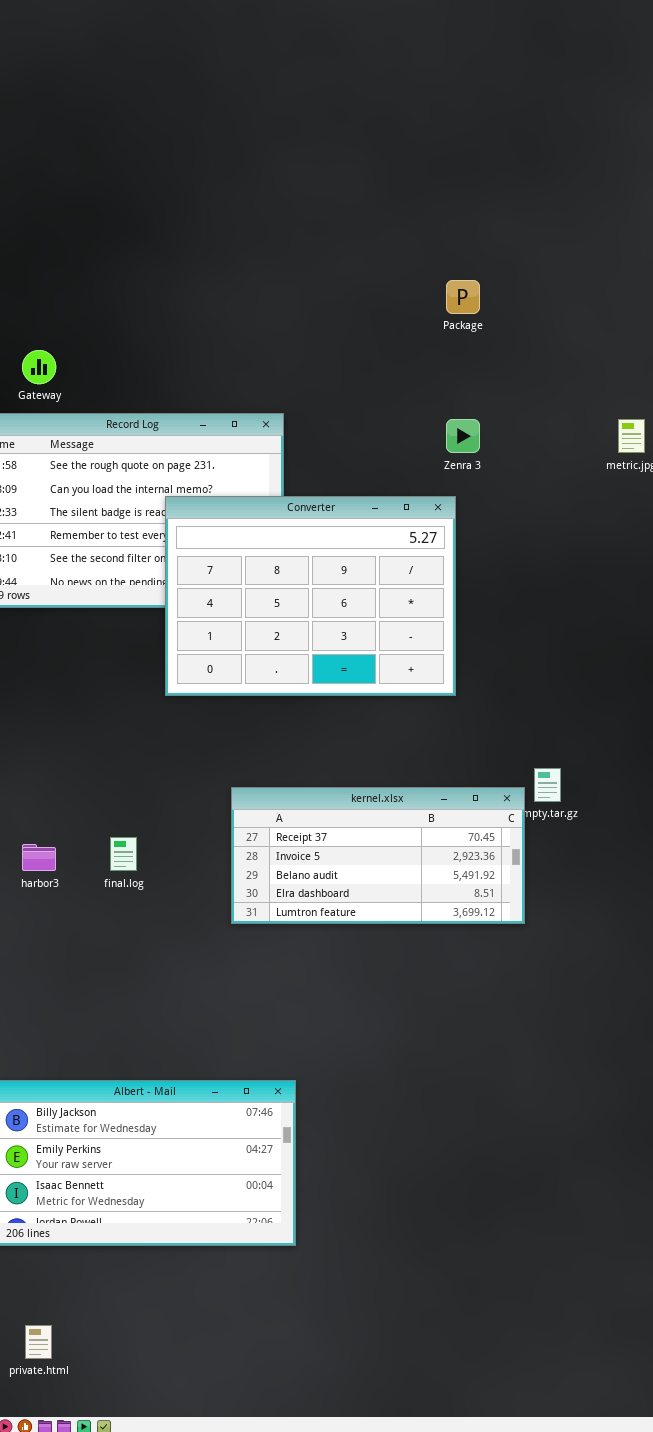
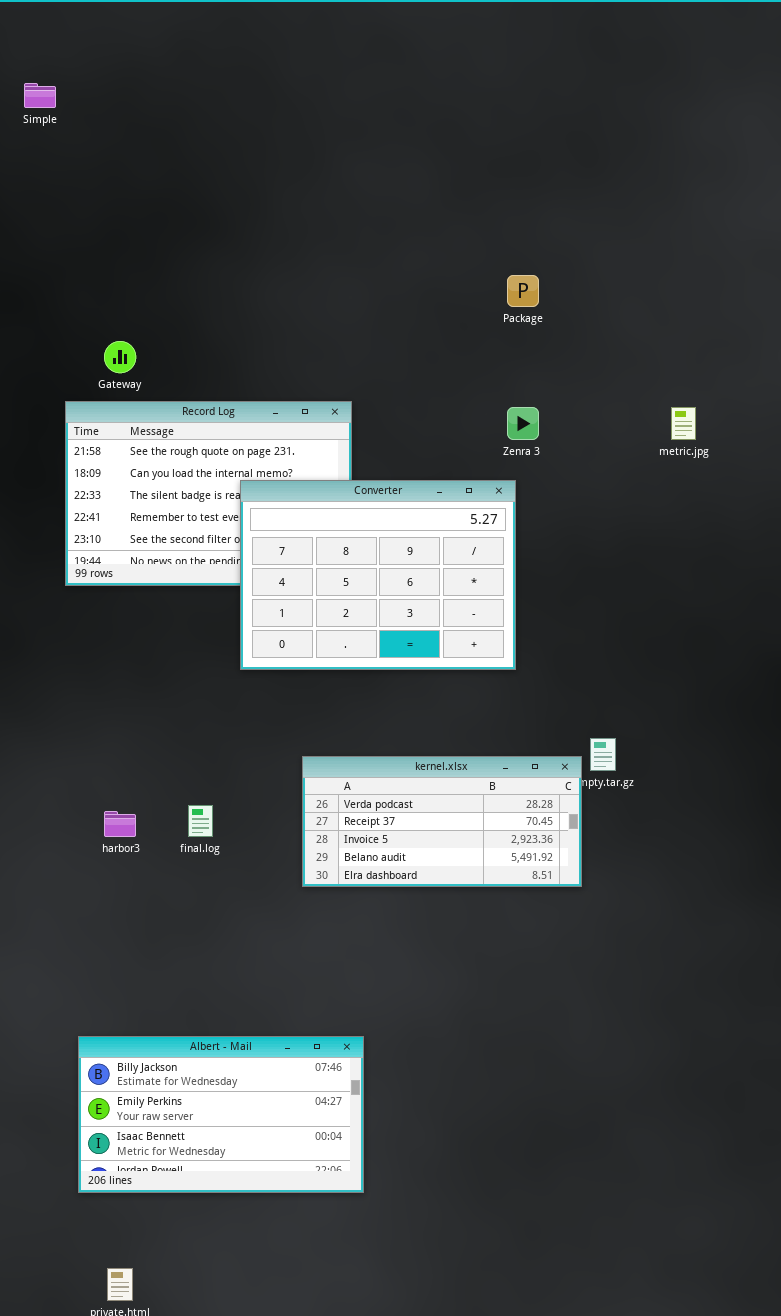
kernel.xlsx: [231,787,525,924] -> [302,756,582,887], scrolled up 1 row

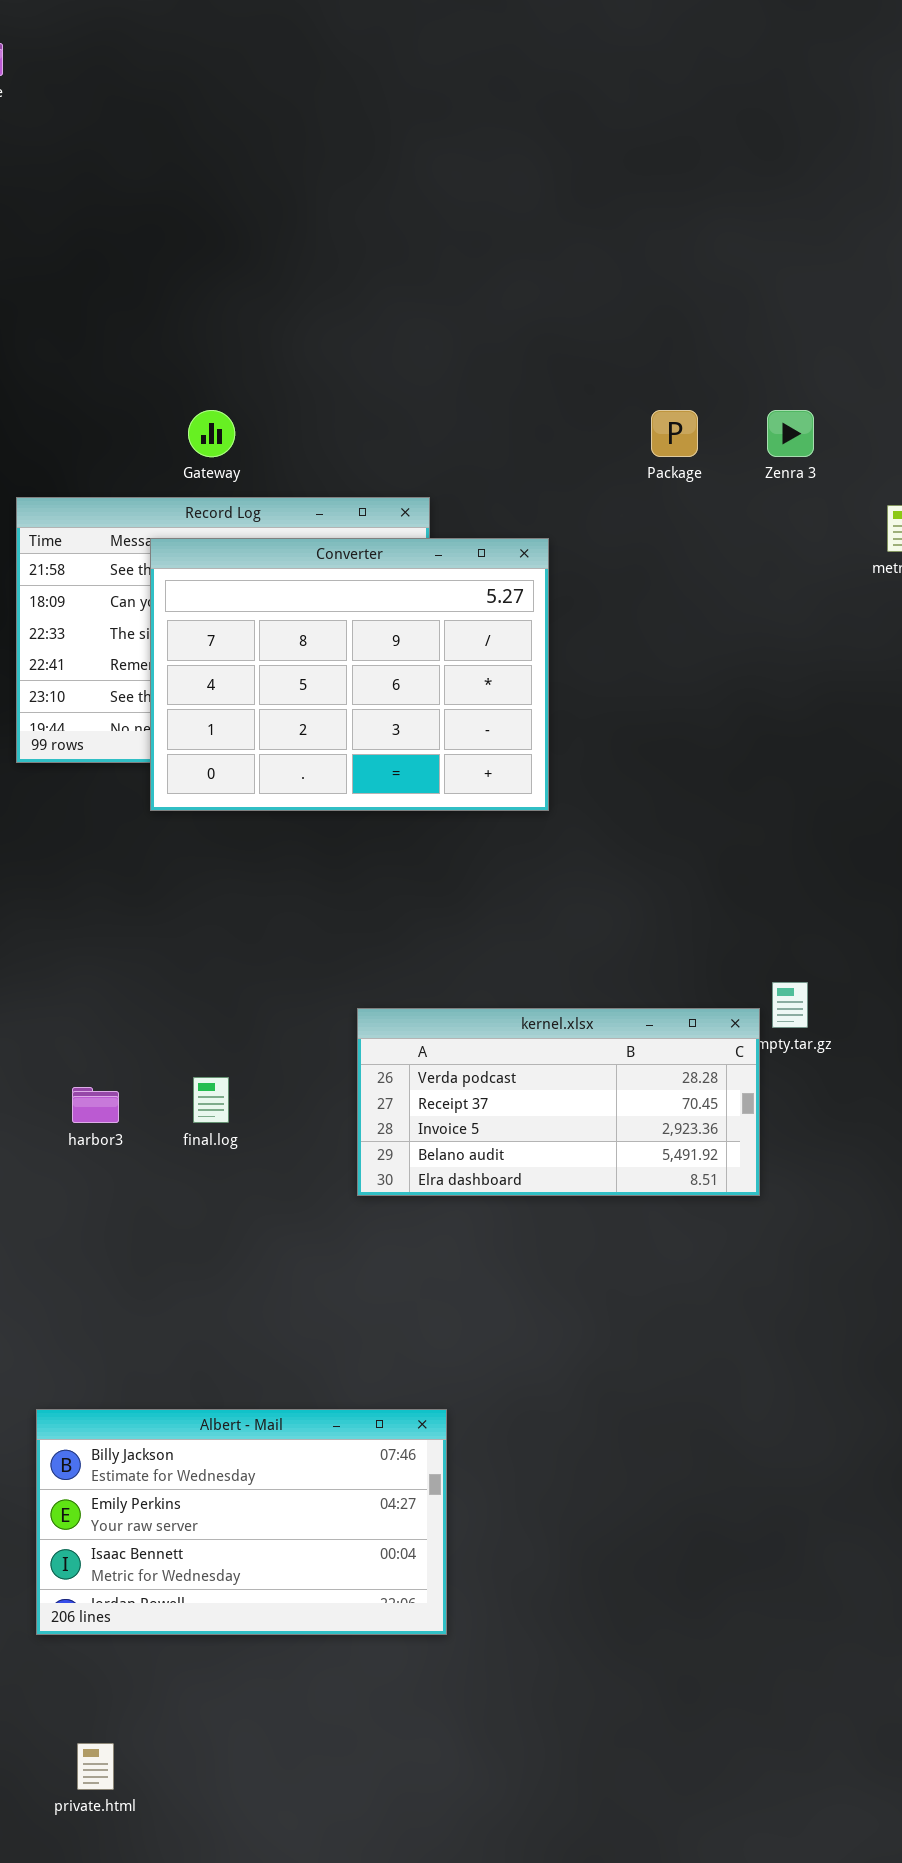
Package: [507,275,539,307] -> [651,410,698,457], moved
Gateway: [104,341,136,373] -> [188,410,235,457], moved
Zenra 3: [507,407,539,440] -> [767,410,814,457], moved
Converter: [240,480,516,670] -> [150,538,549,811], moved

